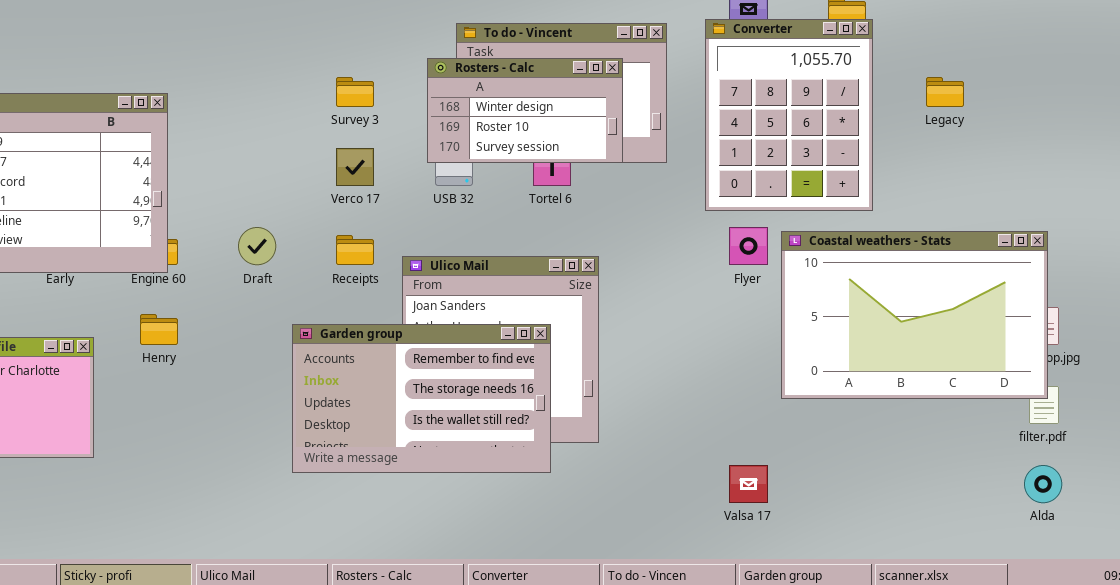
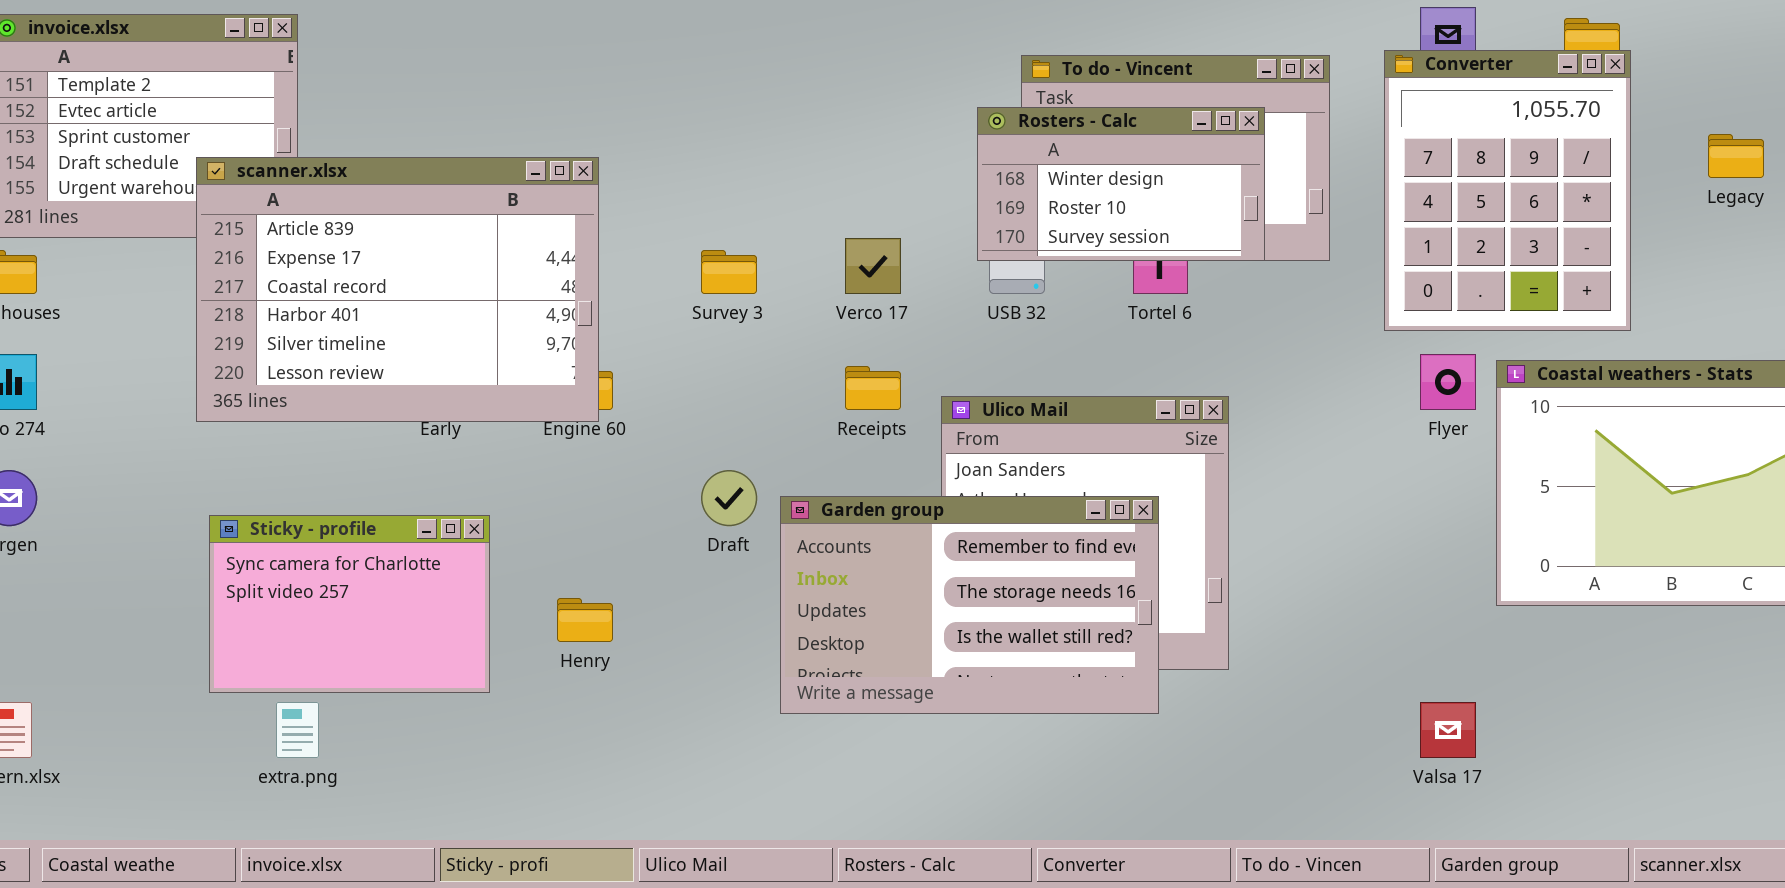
Survey 3: [336,77,374,107] -> [701,250,757,294], moved
Draft: [238,227,276,265] -> [701,470,757,526], moved
Henry: [140,314,178,345] -> [557,598,613,642], moved

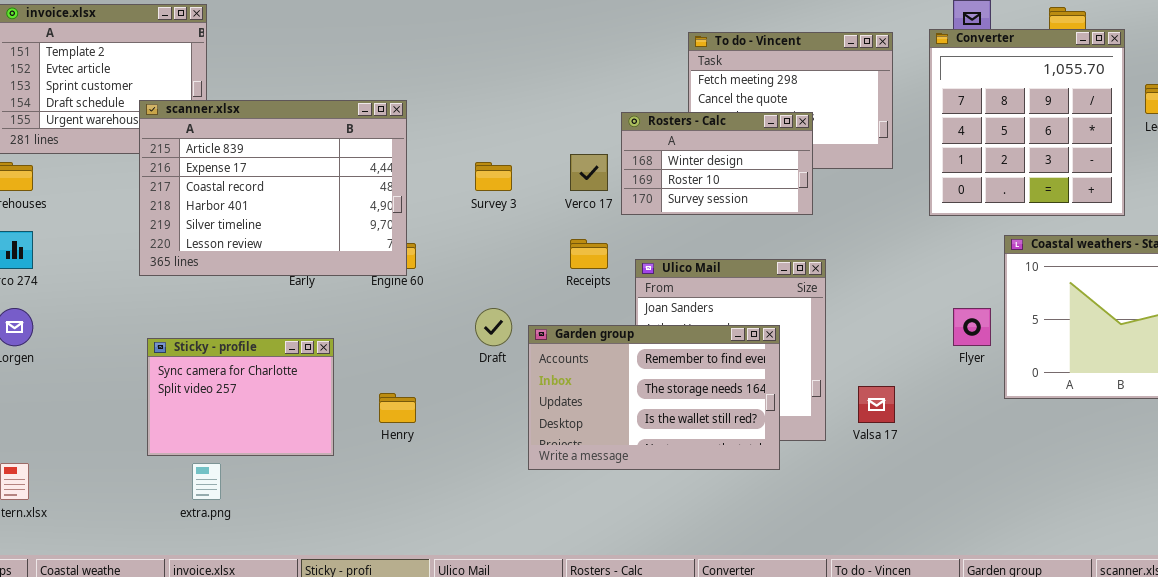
Converter: [1384,50,1631,331] -> [929,29,1125,216], resized
Rosters - Calc: [977,107,1265,261] -> [621,112,813,215], moved
Flyer: [1420,354,1476,410] -> [953,308,991,346], moved
Valsa 17: [1420,702,1476,758] -> [858,386,895,423], moved

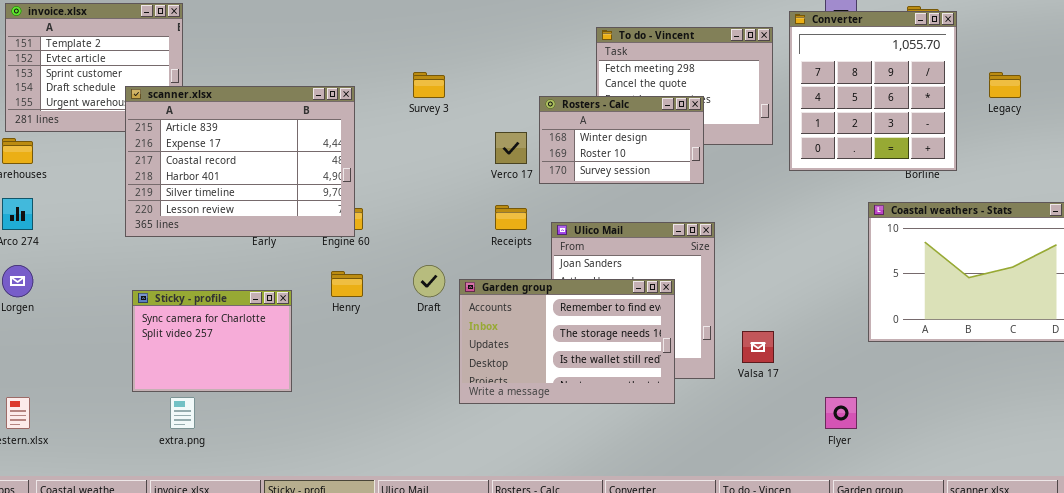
Converter: [929,29,1125,216] -> [789,11,957,171], moved
Survey 3: [475,162,512,191] -> [413,72,445,98], moved
Flyer: [953,308,991,346] -> [825,397,857,429], moved
Henry: [379,393,416,423] -> [331,271,363,297], moved

